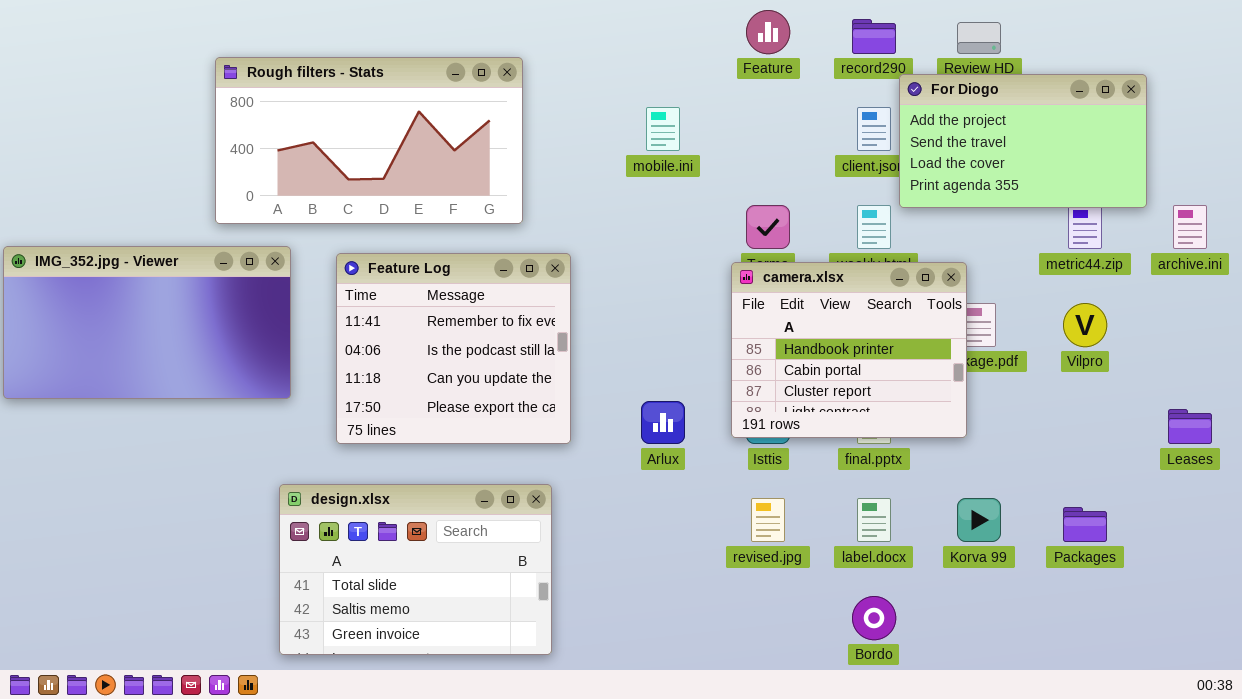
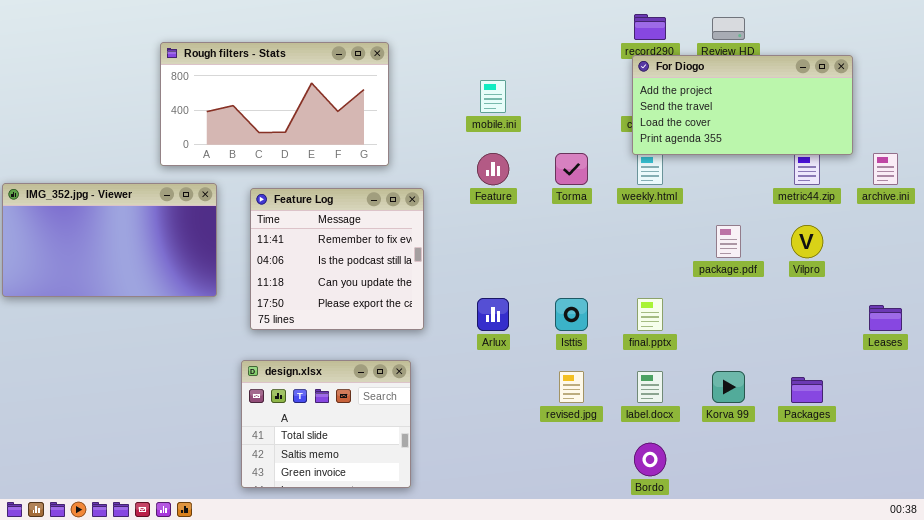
Feature: [746,10,790,54] -> [477,153,509,185], moved
For Diogo: [899,74,1147,208] -> [632,55,853,155], resized
camera.xlsx: [731,262,967,438] -> none, closed
design.xlsx: [279,484,552,655] -> [241,360,411,488], resized

